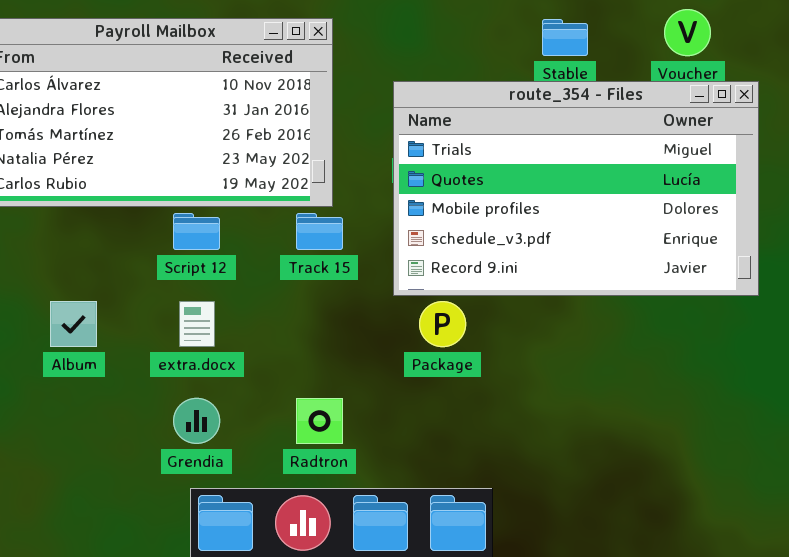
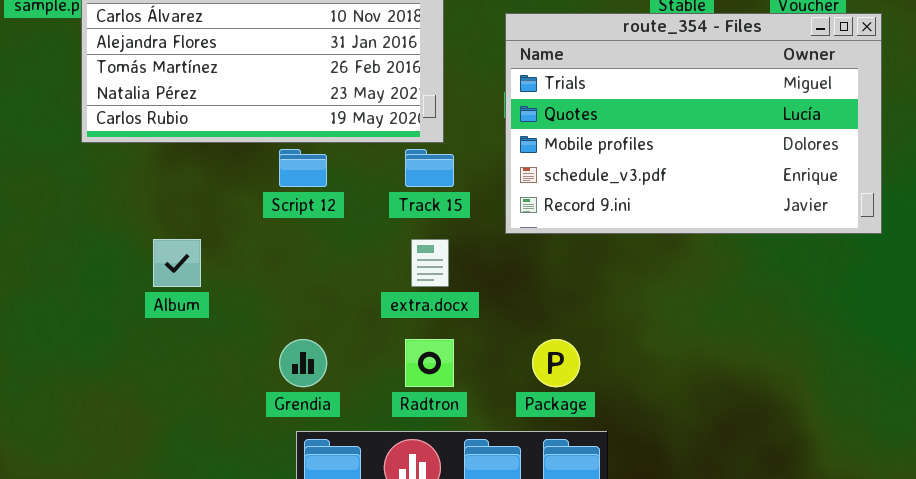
extra.docx: [179,301,215,347] -> [411,239,449,287], moved
Package: [419,301,466,347] -> [532,339,580,387], moved

